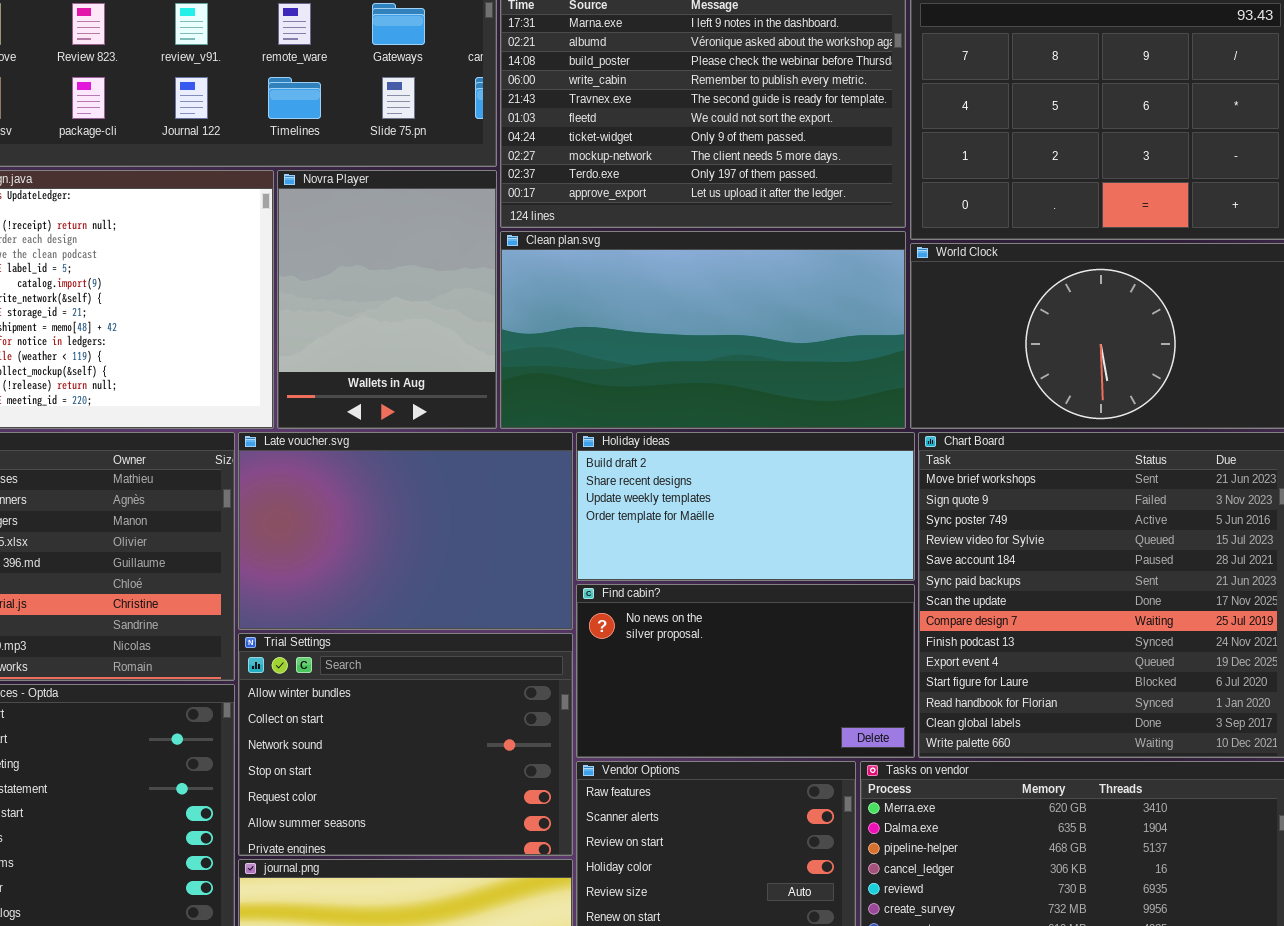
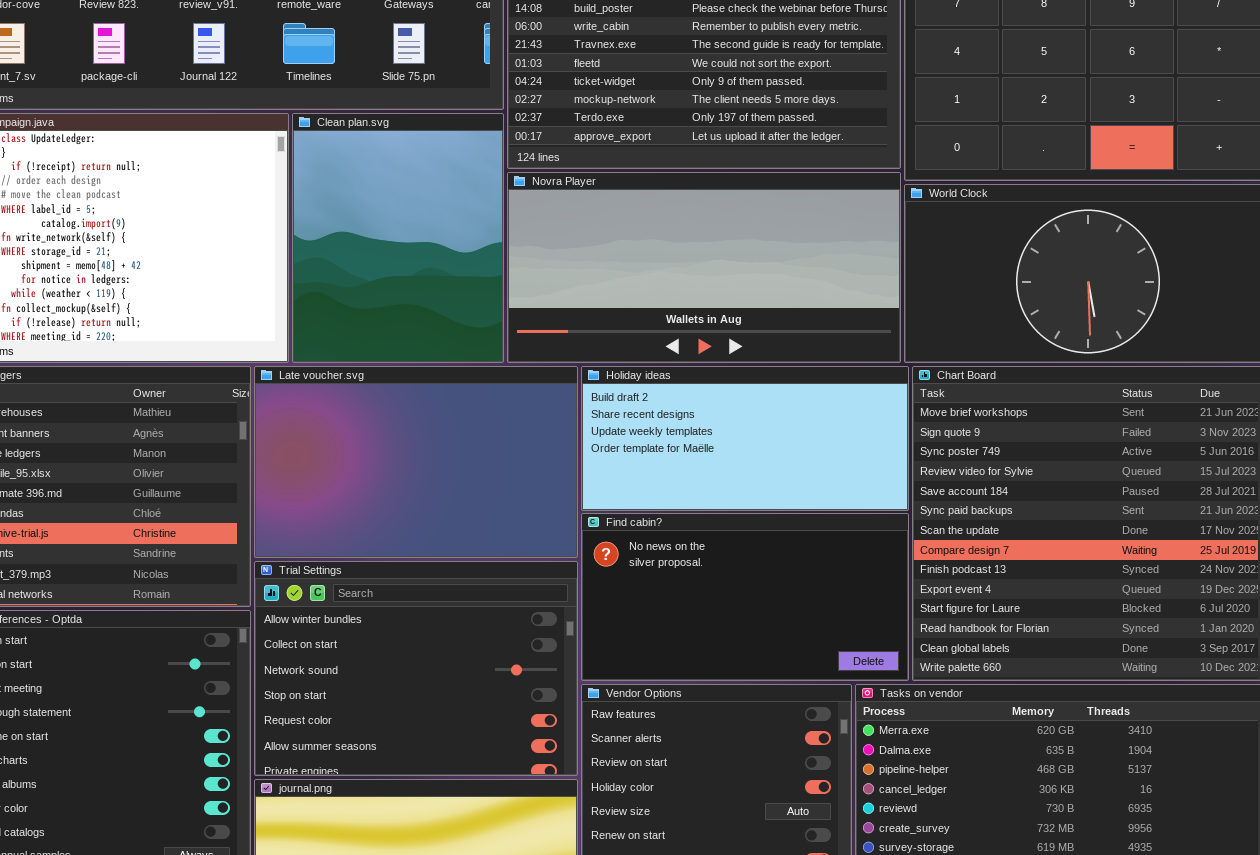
Novra Player: [277,170,497,429] -> [507,172,901,363], moved, resized
Clean plan.svg: [500,231,906,429] -> [292,113,504,363], moved, resized

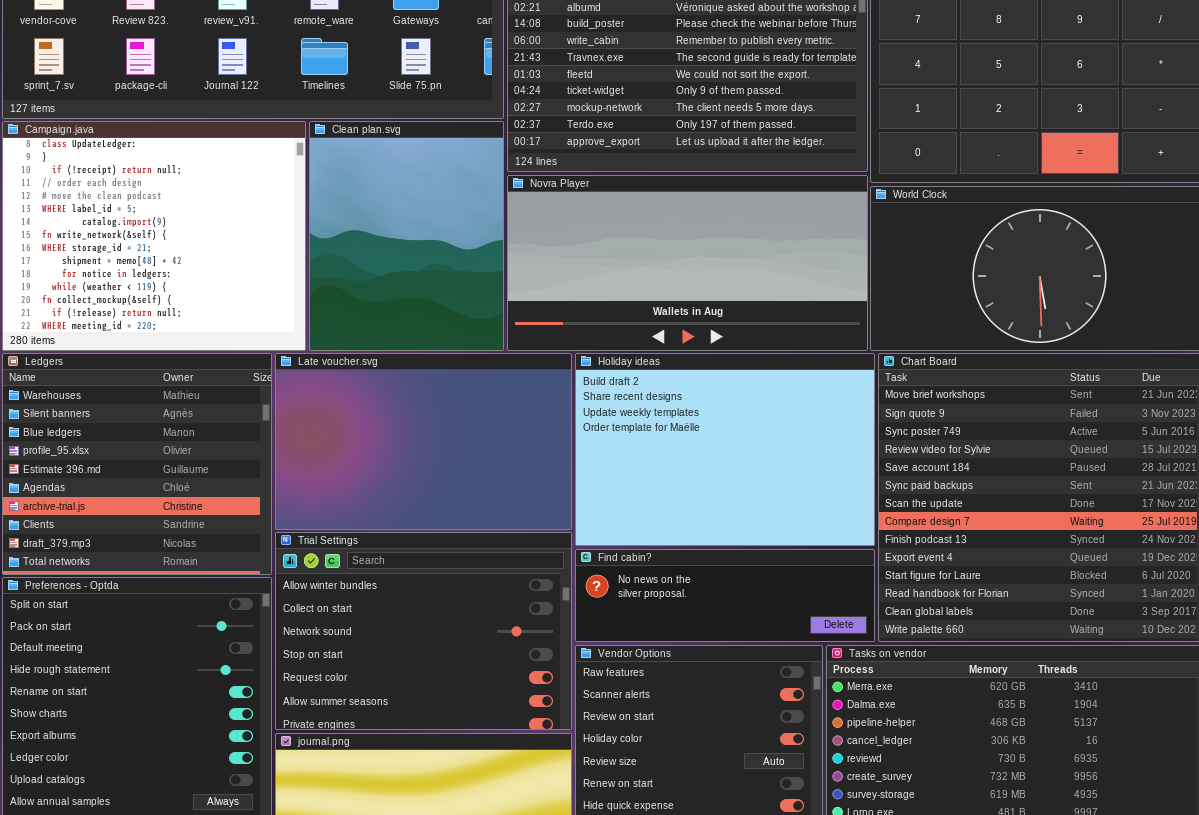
Holiday ideas: [581,366,909,511] -> [575,353,875,546], resized
Find cabin?: [581,513,909,681] -> [575,549,875,642], resized

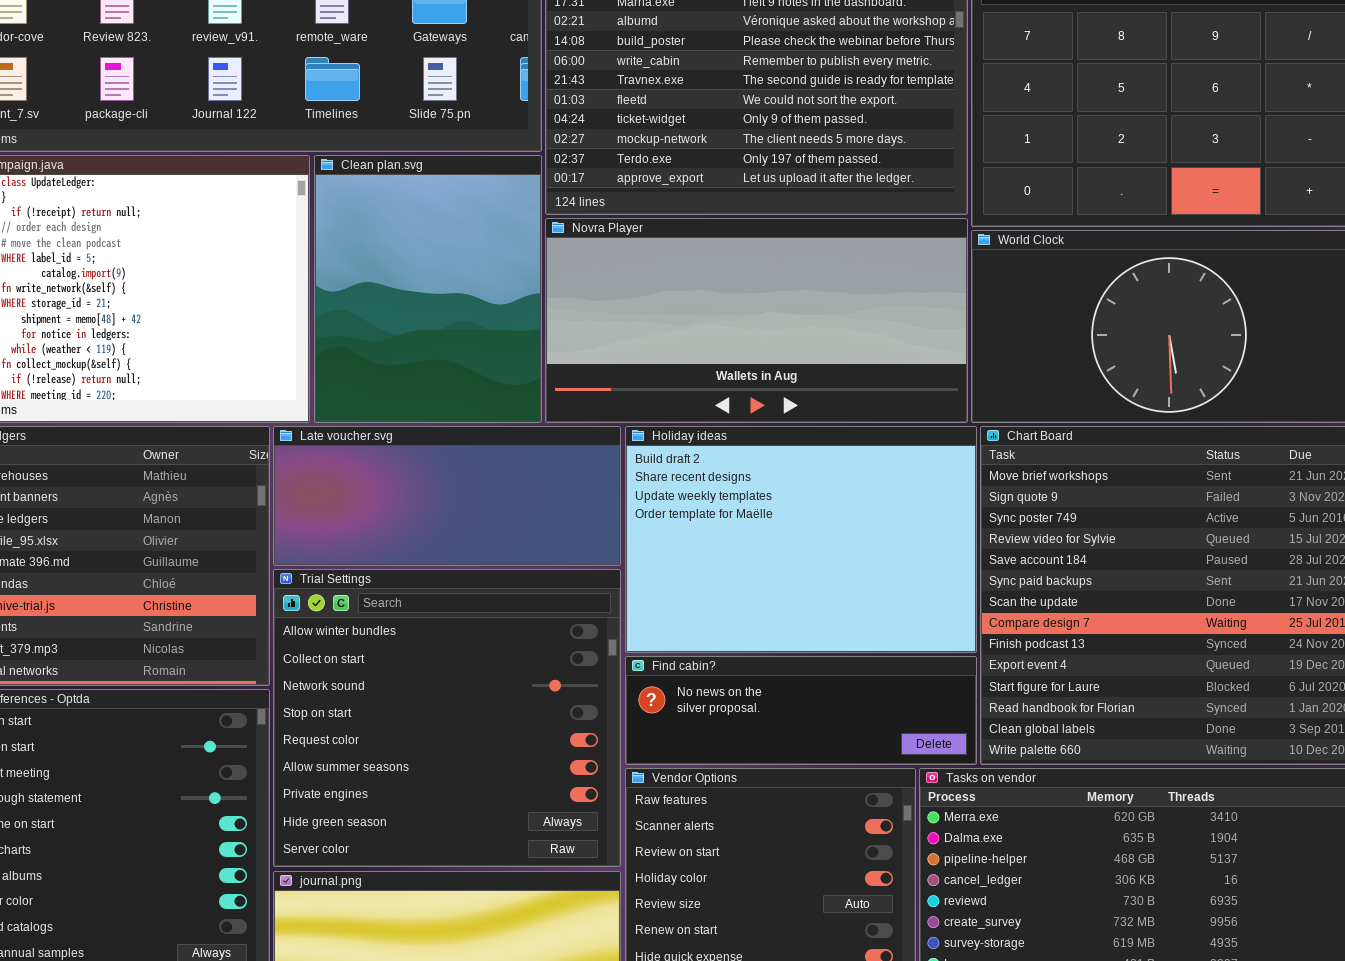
Late voucher.svg: [275,353,572,530] -> [273,426,621,566], resized
Trial Settings: [275,532,572,730] -> [273,569,621,867], resized

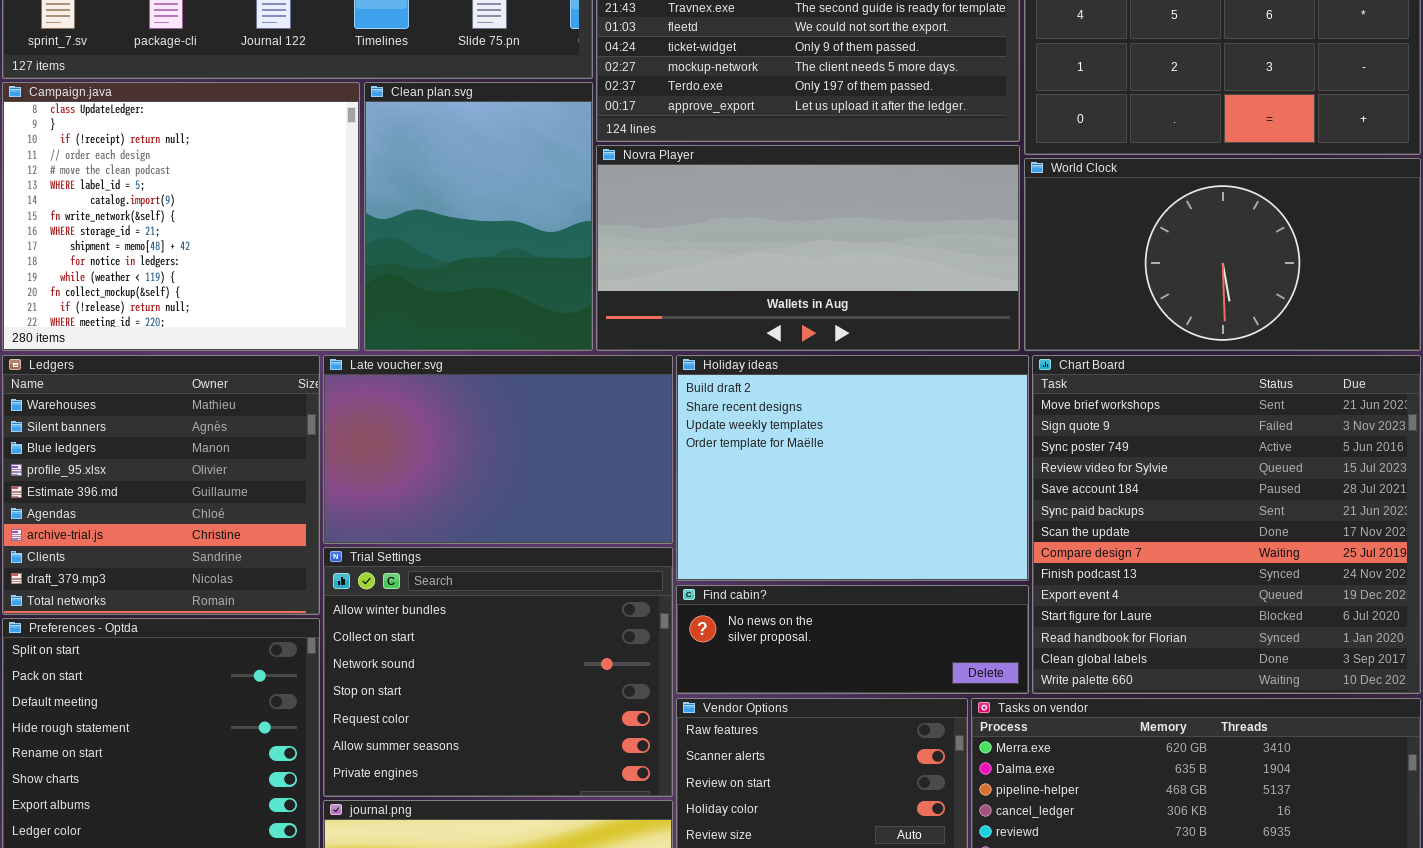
Late voucher.svg: [273,426,621,566] -> [323,355,673,544], resized
Trial Settings: [273,569,621,867] -> [323,547,673,797], resized

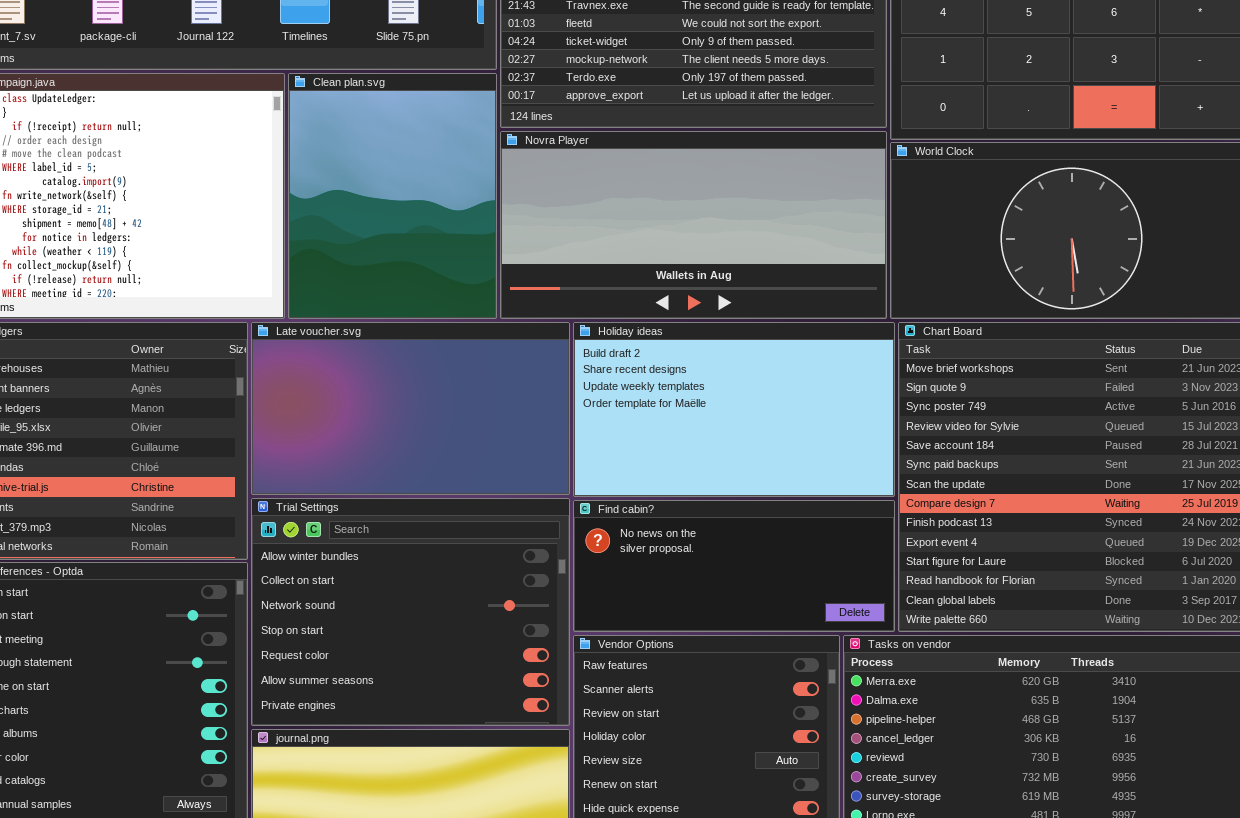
Holiday ideas: [676,355,1029,581] -> [573,322,895,497], resized
Find cabin?: [676,585,1029,694] -> [573,500,895,632], resized

